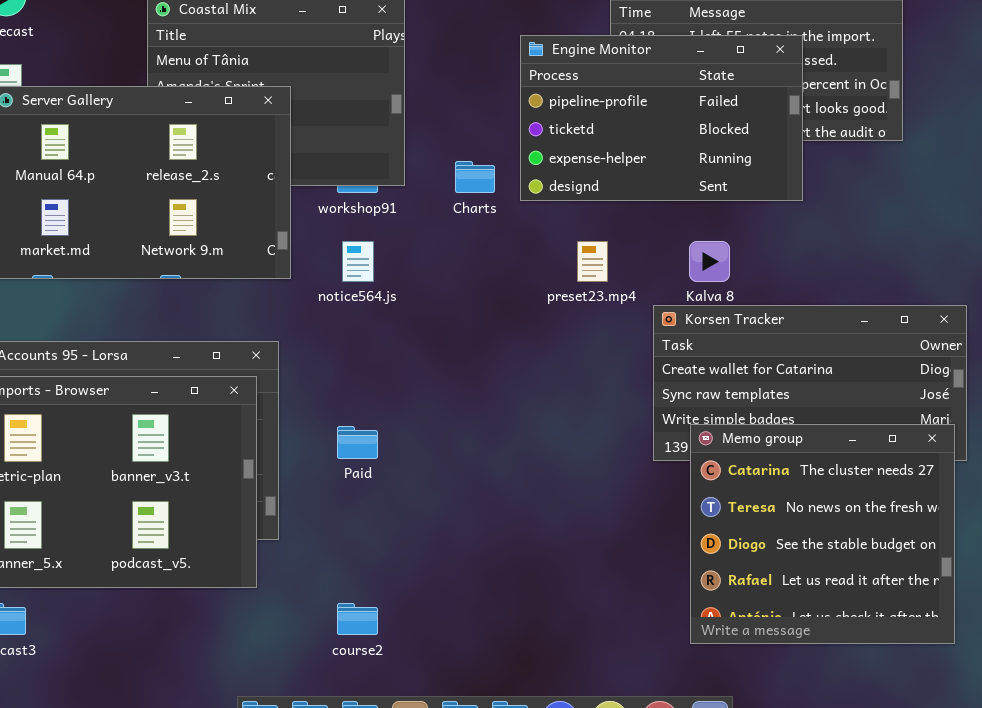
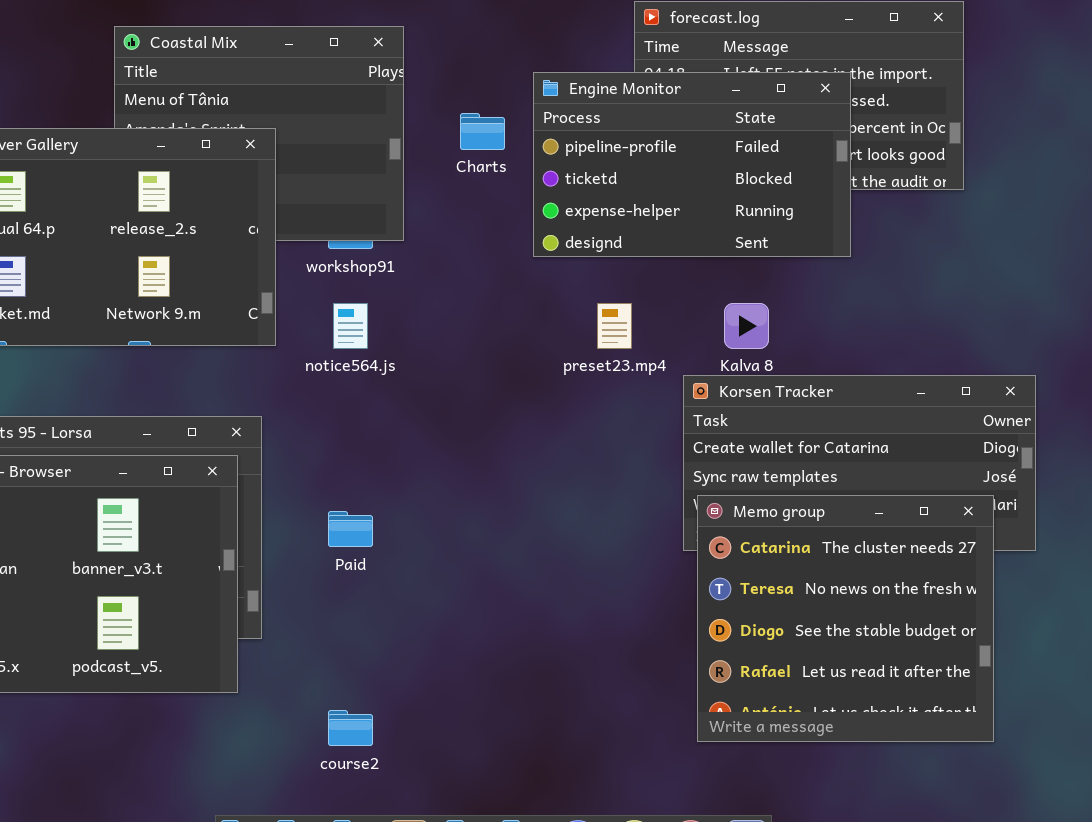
Charts: [455,161,495,193] -> [460,113,505,150], moved
Memo group: [690,424,955,644] -> [697,495,994,742], moved

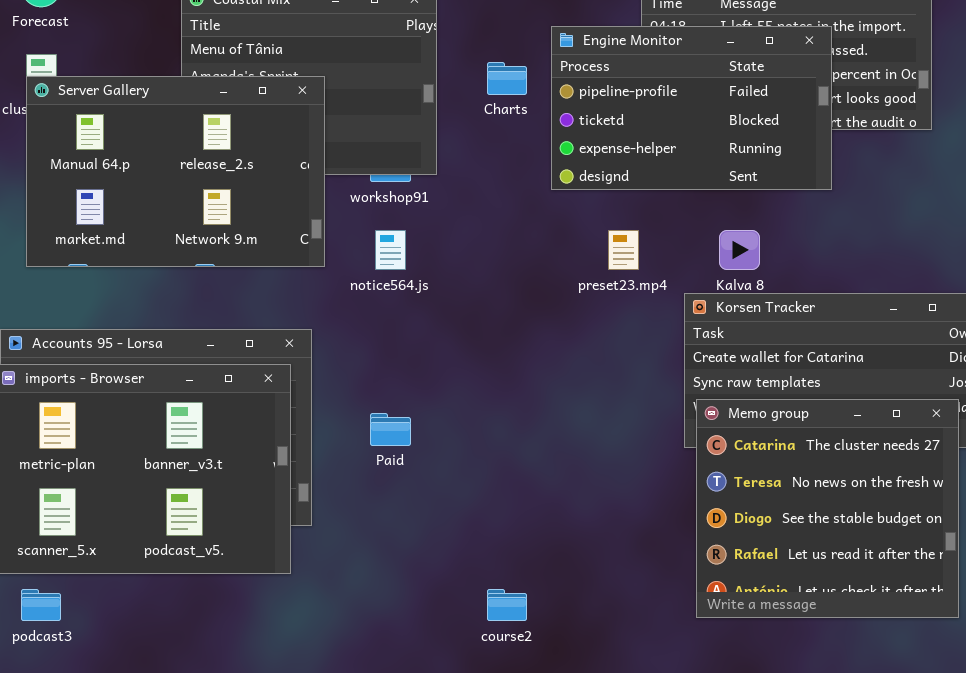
course2: [328,710,373,746] -> [487,589,527,621], moved

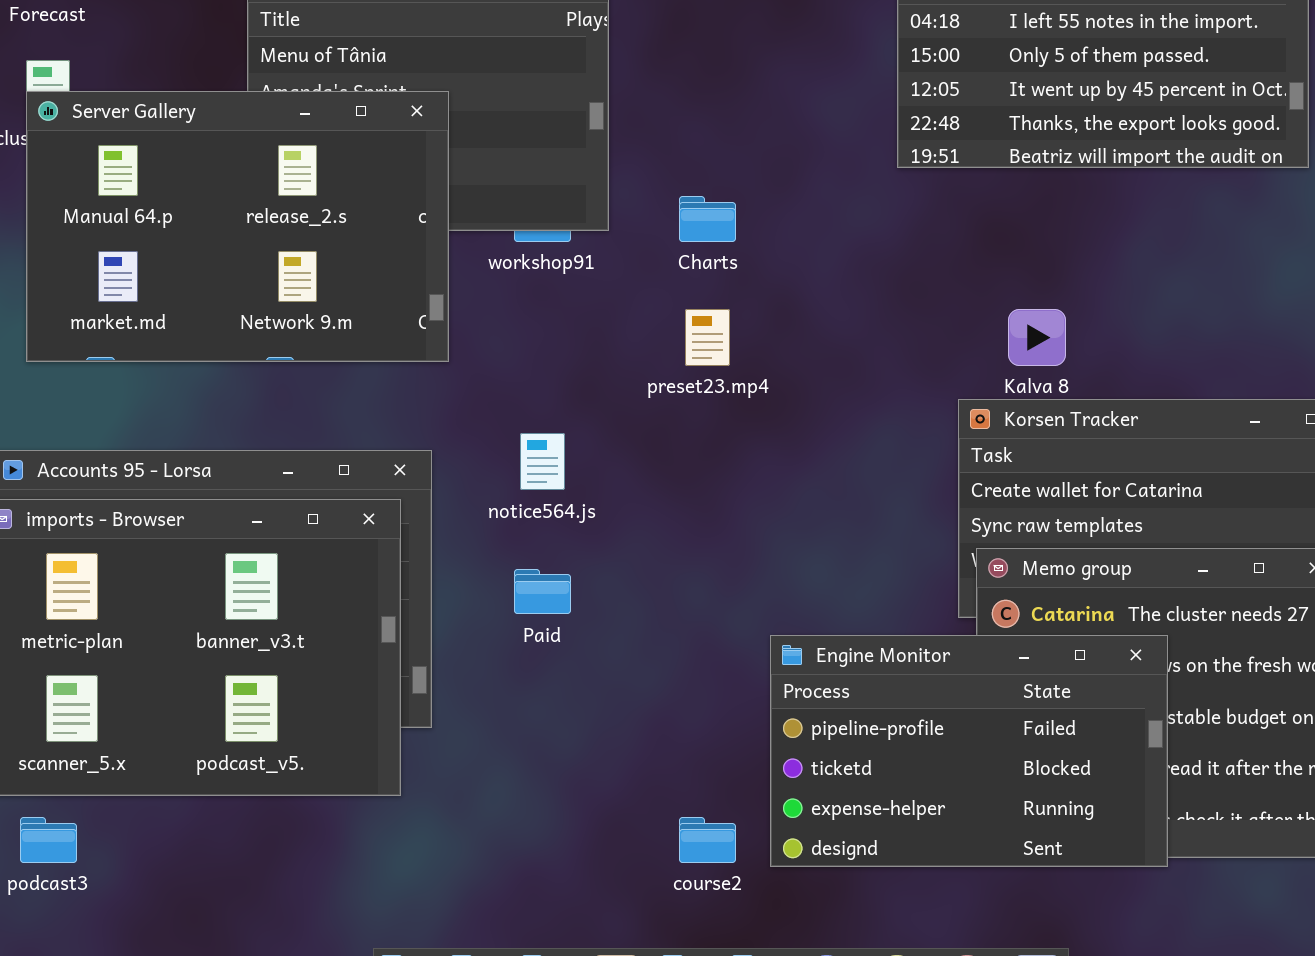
Engine Monitor: [551,26,832,190] -> [770,635,1168,867], moved
Charts: [487,62,527,95] -> [679,196,736,242], moved
notice564.js: [375,230,406,270] -> [520,433,565,490], moved
preset23.mp4: [608,230,639,270] -> [685,309,730,366], moved

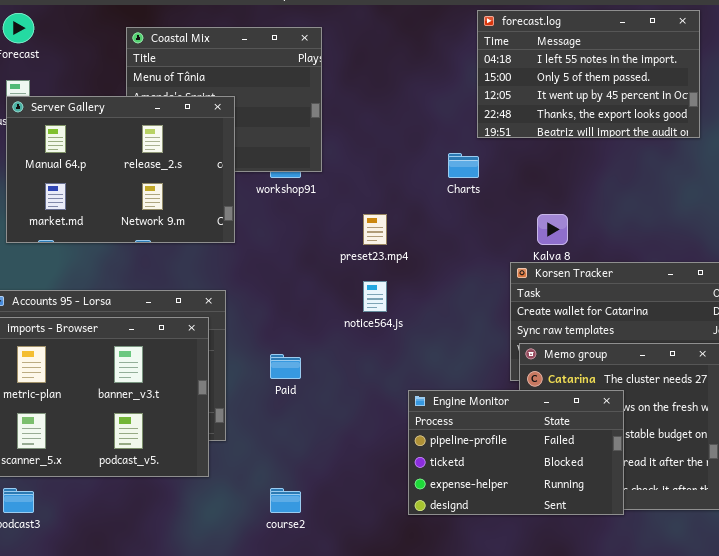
Charts: [679,196,736,242] -> [448,153,479,178], moved
notice564.js: [520,433,565,490] -> [363,281,387,312], moved
course2: [679,817,736,863] -> [270,488,301,513], moved

